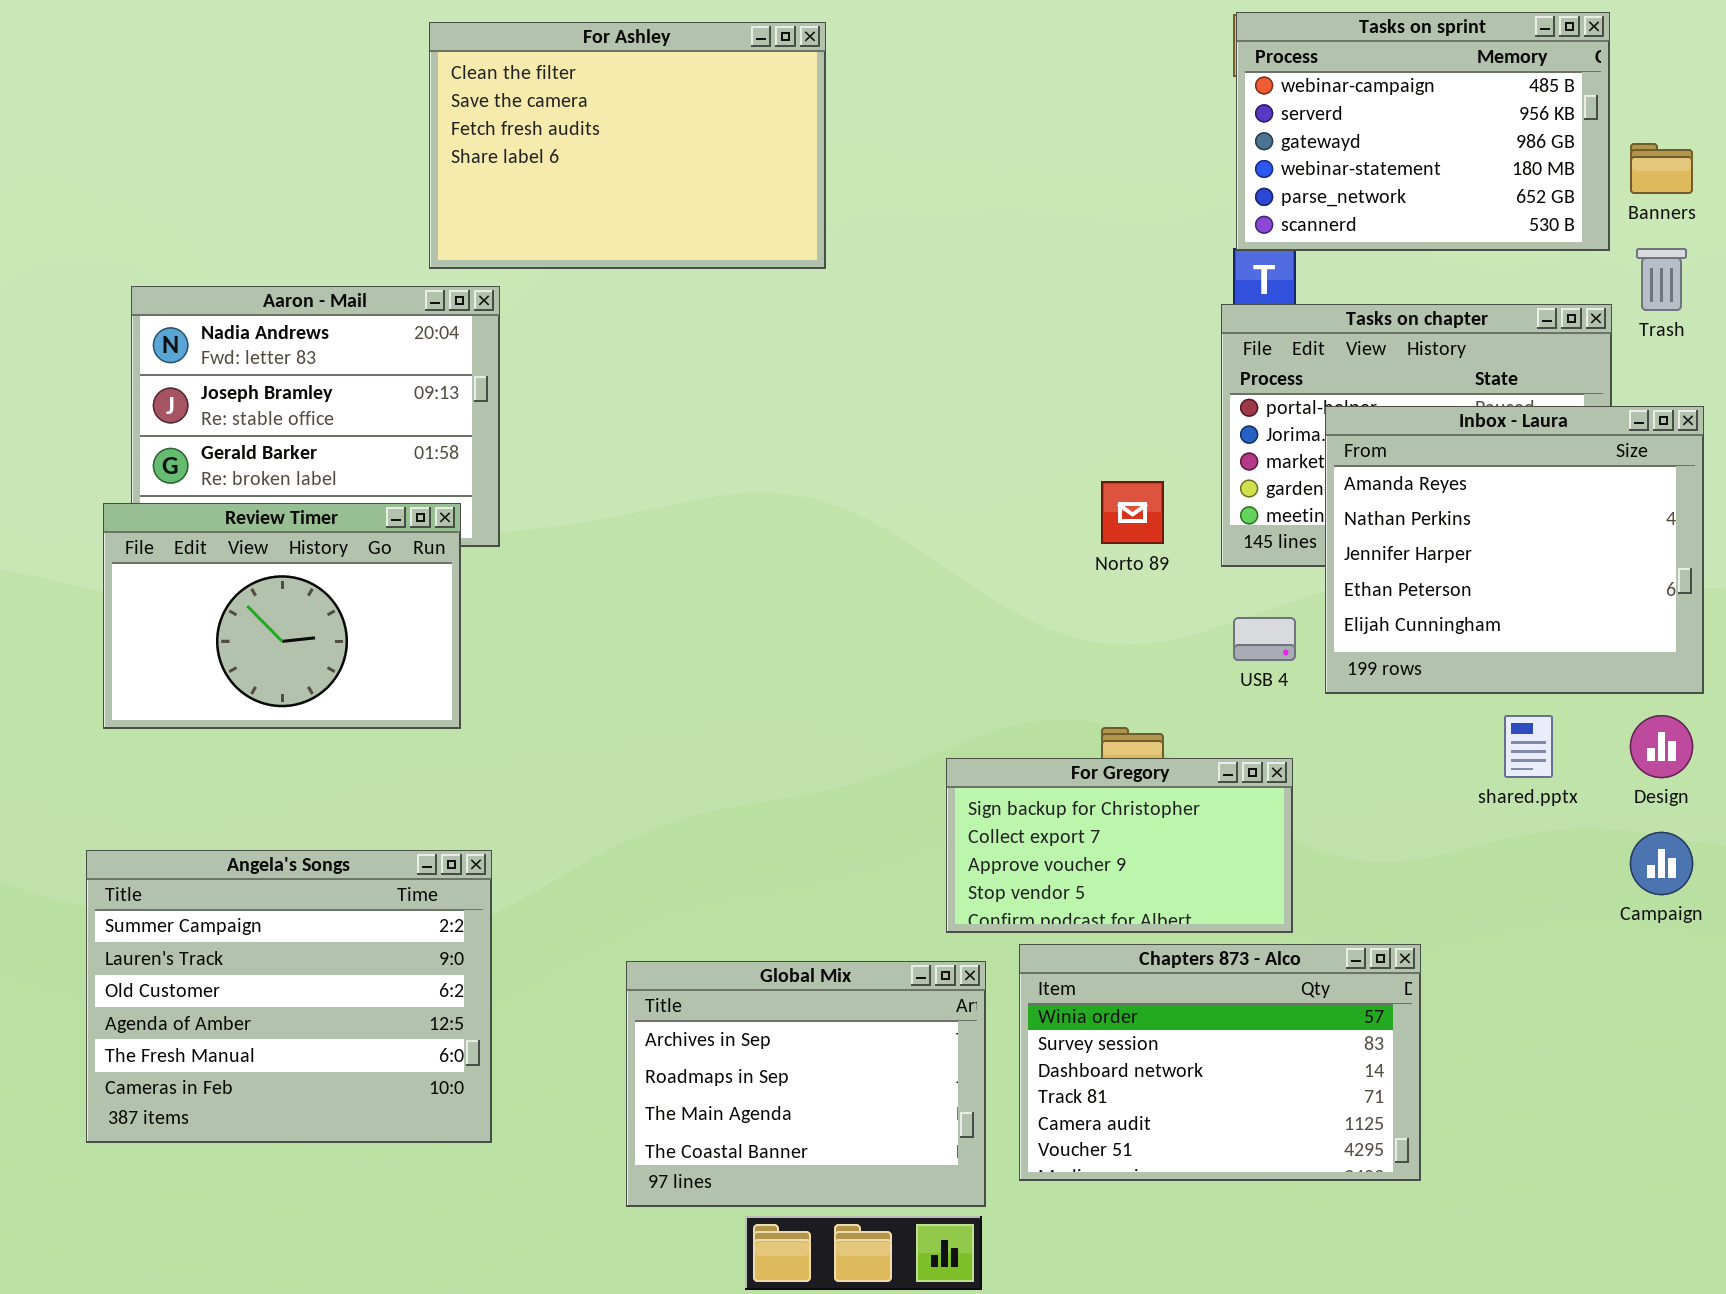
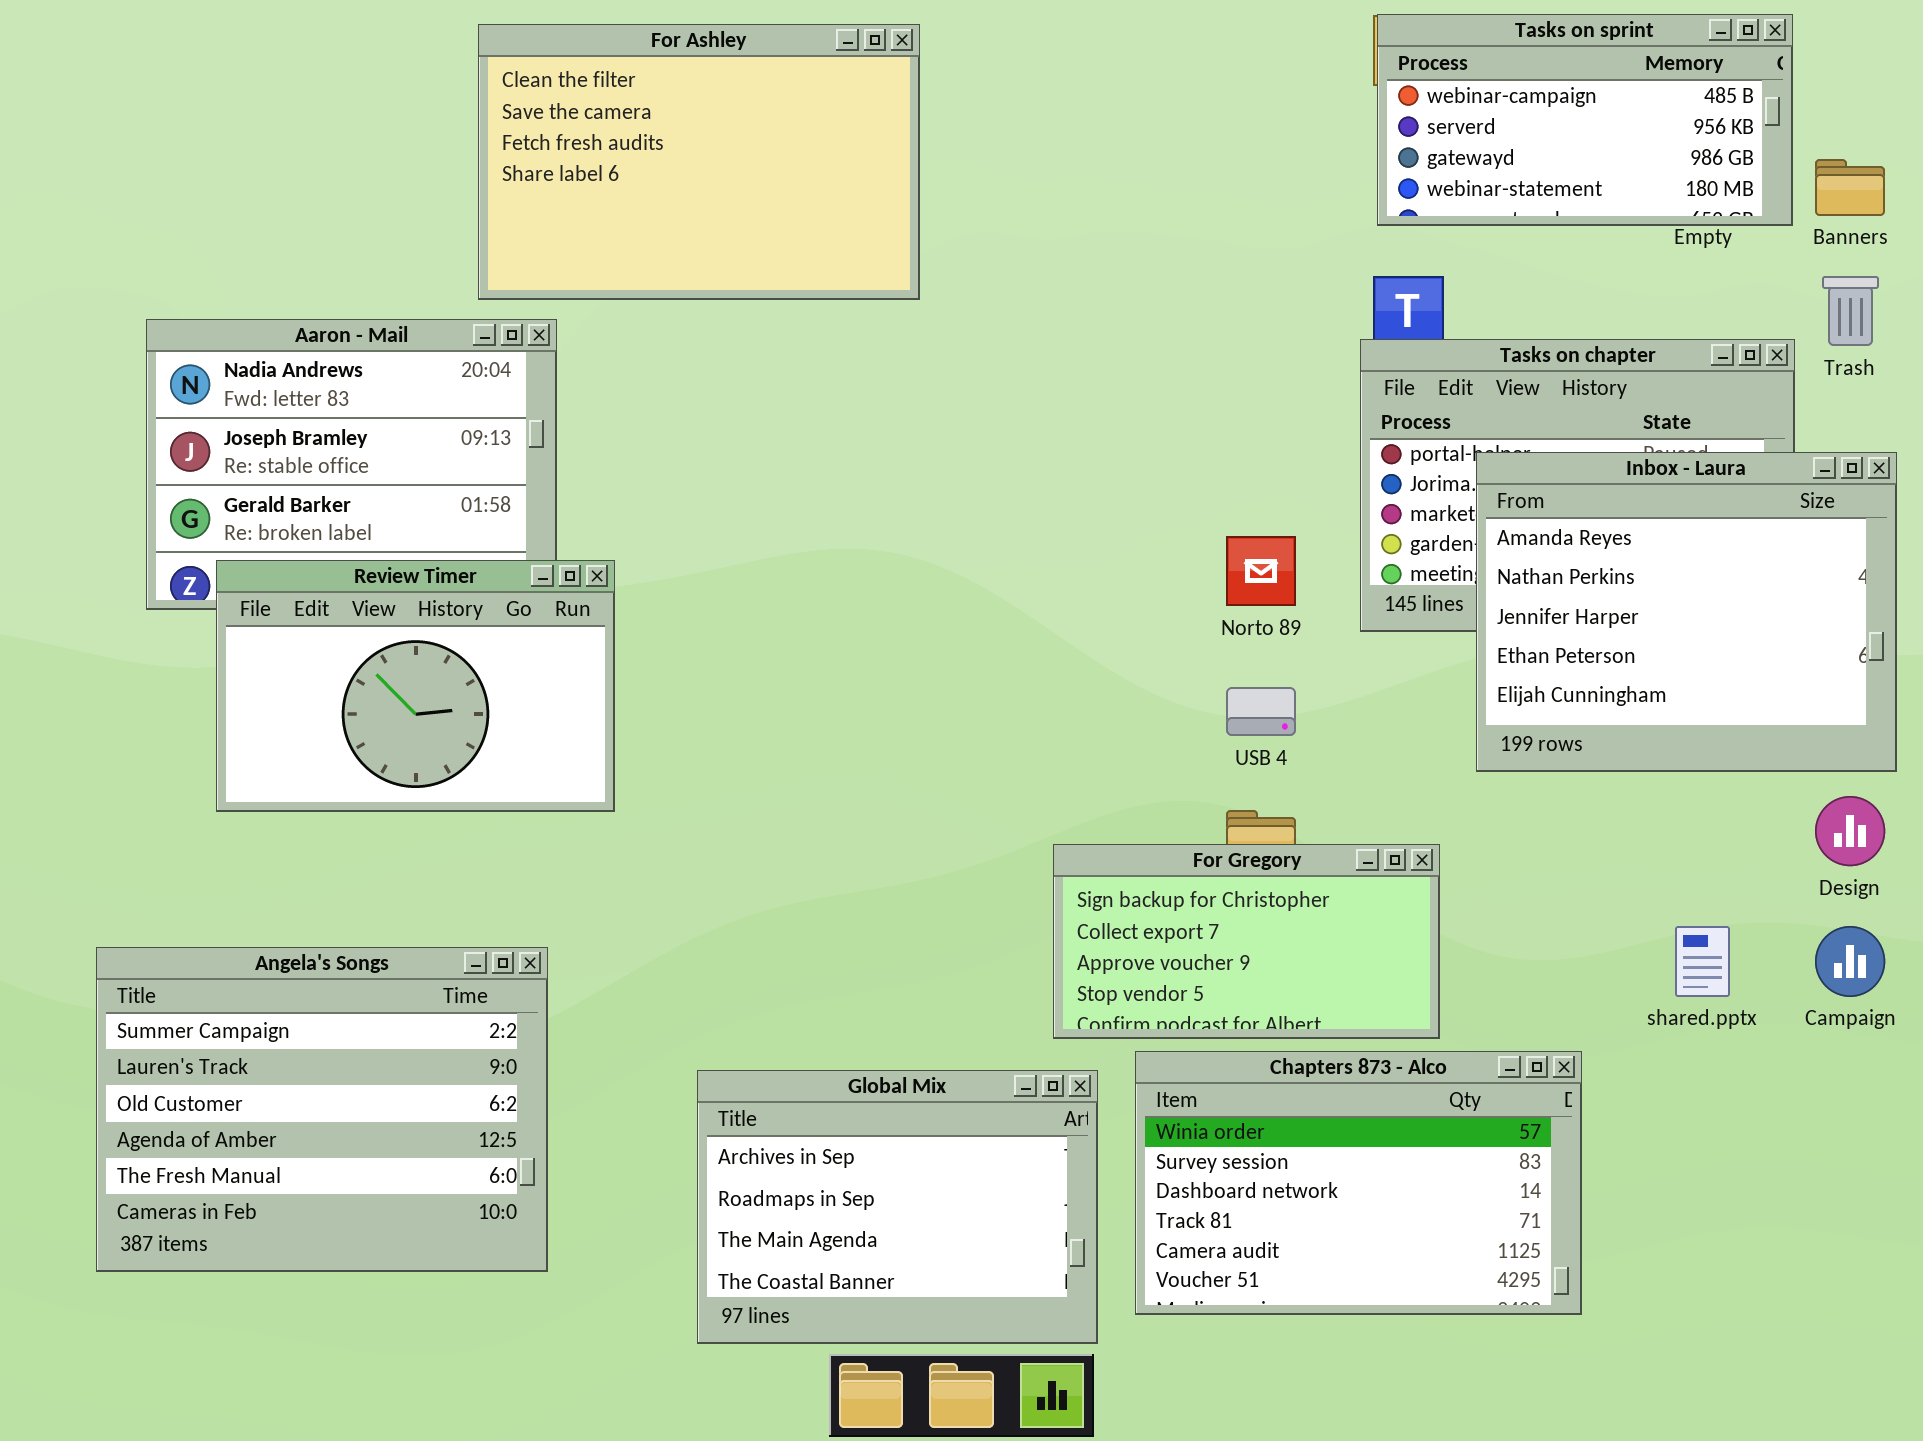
Tasks on sprint: [1236,12,1610,251] -> [1377,14,1793,226], resized
Review Timer: [103,503,461,729] -> [216,560,615,812], moved
USB 4: [1233,617,1296,661] -> [1226,687,1296,736], moved
shared.pptx: [1504,715,1553,778] -> [1675,926,1730,997], moved

